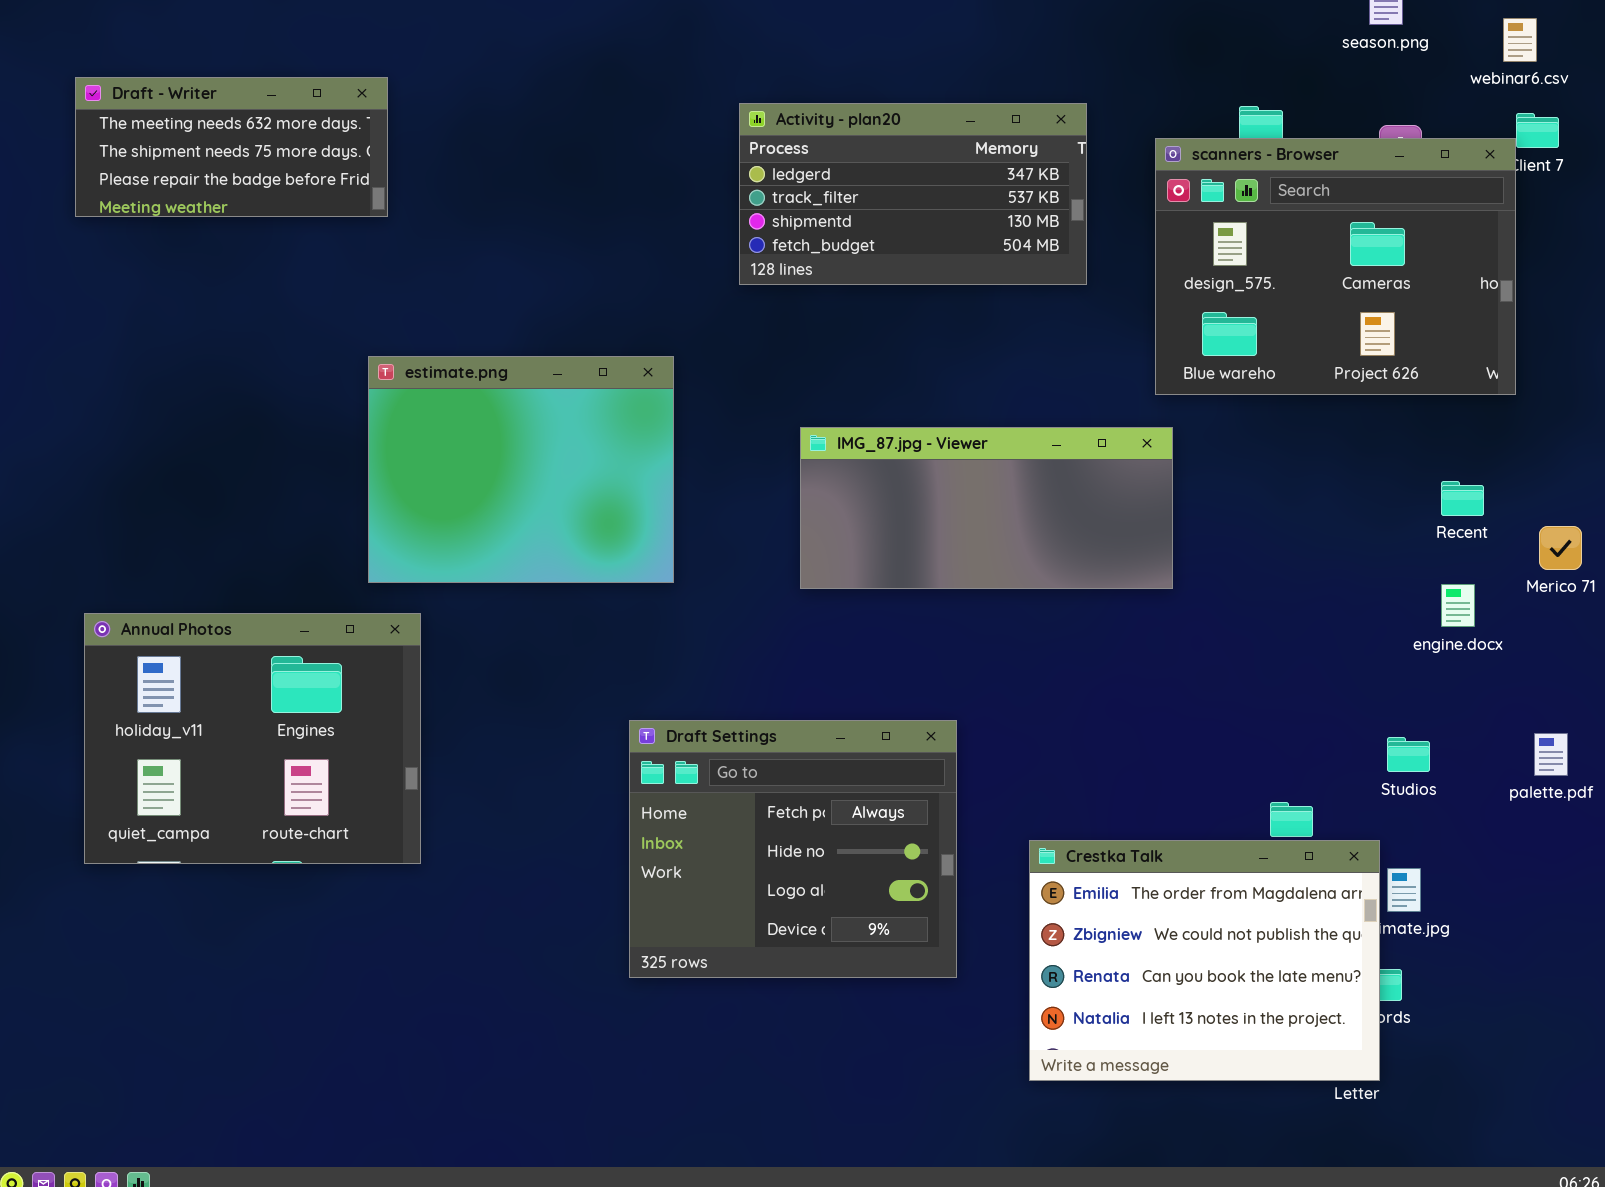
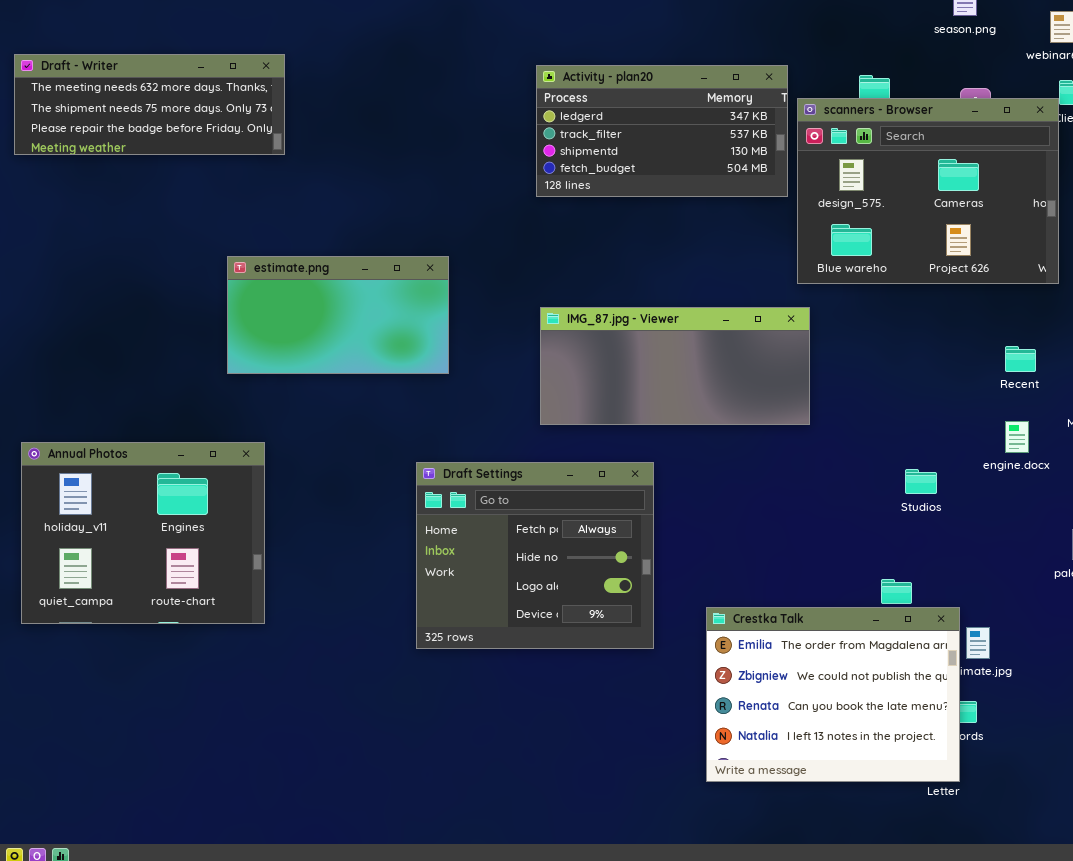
Draft - Writer: [75,77,388,217] -> [14,54,285,155], resized
Activity - plan20: [739,103,1087,285] -> [536,65,788,197], moved
estimate.png: [368,356,674,583] -> [227,256,449,374], resized
Draft Settings: [629,720,957,978] -> [416,462,654,649], moved
Studios: [1387,737,1430,772] -> [905,469,937,494], moved

